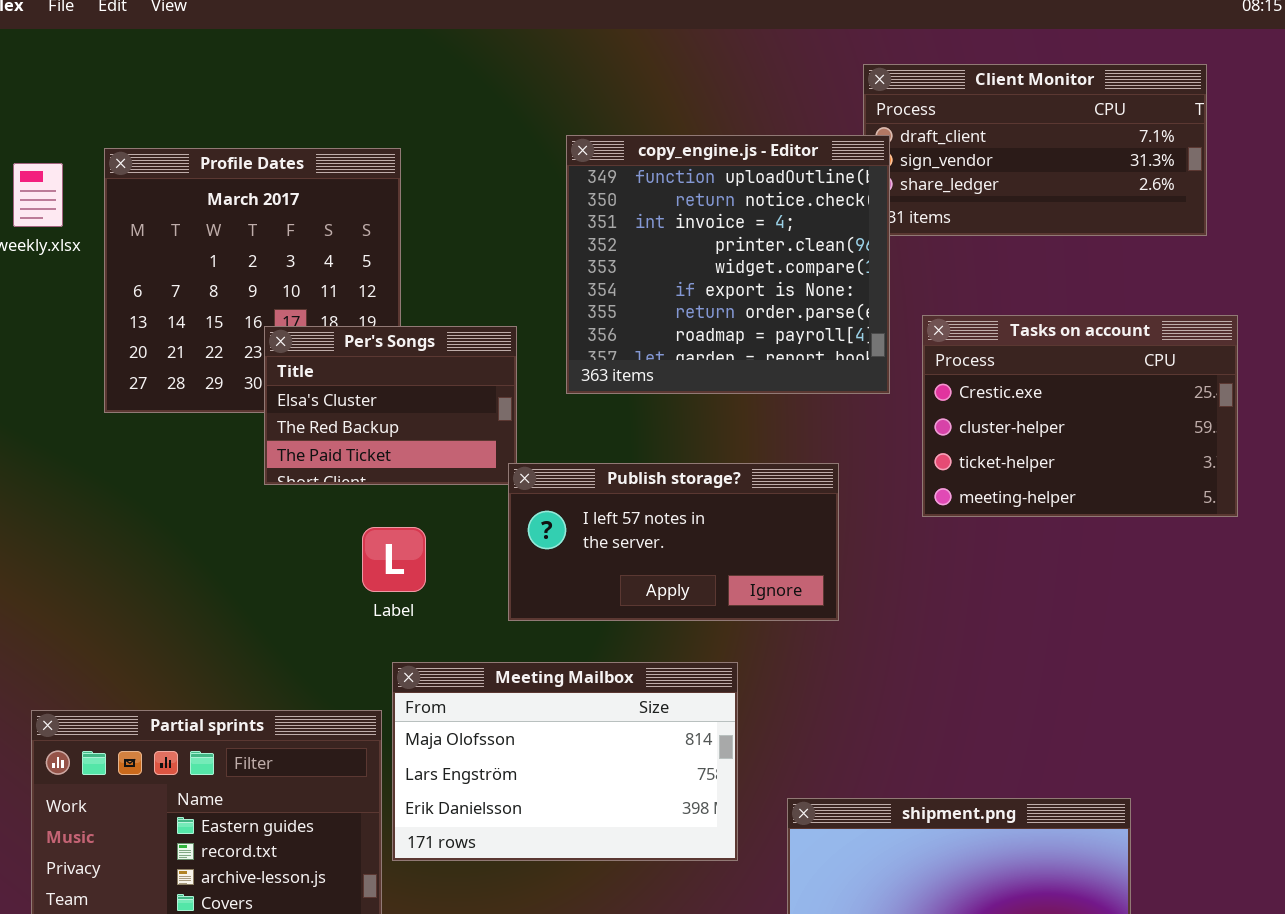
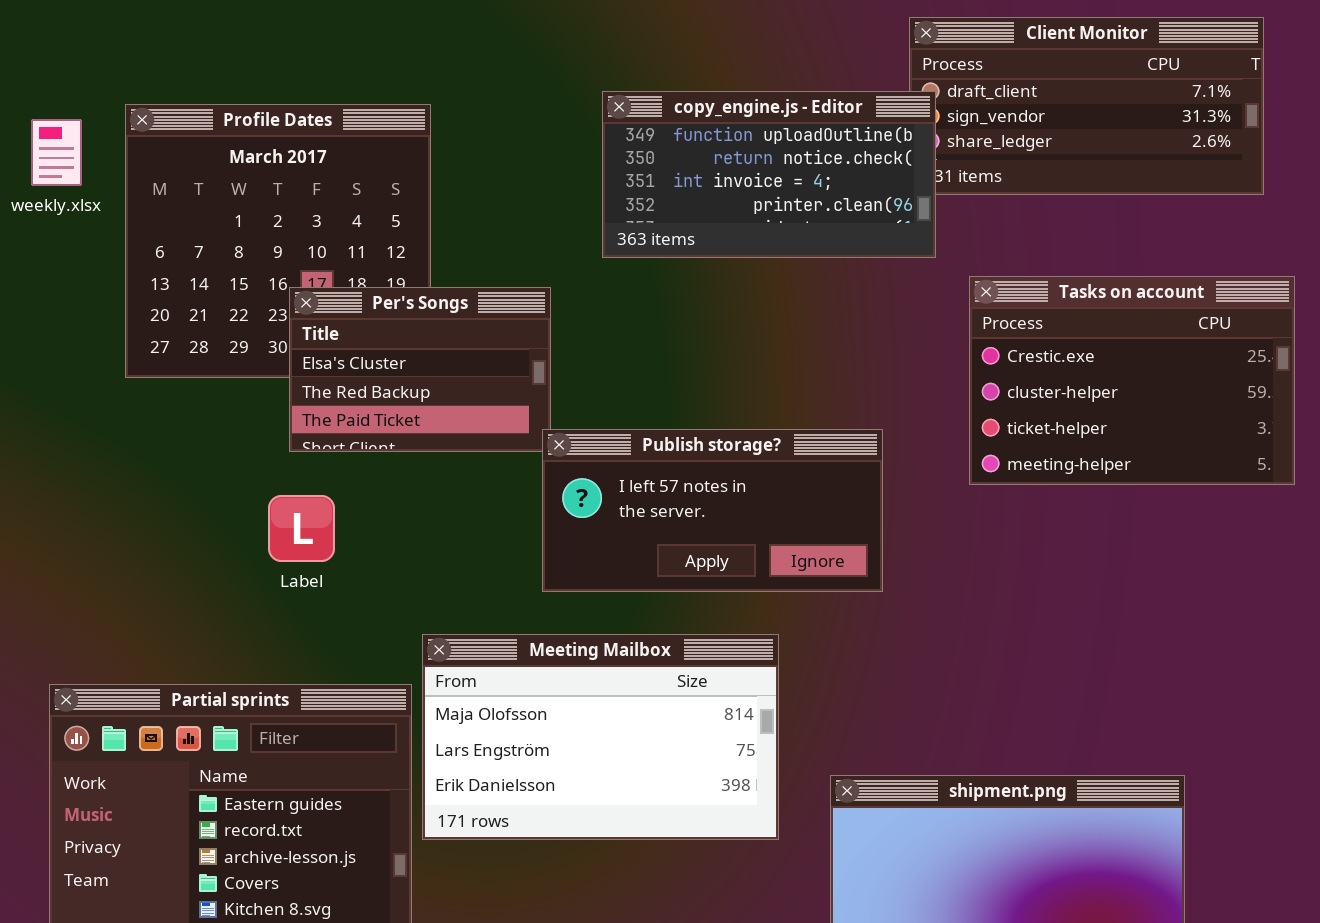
copy_engine.js - Editor: [566,135,890,394] -> [602,91,936,258], resized
Label: [362,527,426,592] -> [268,495,335,562], moved

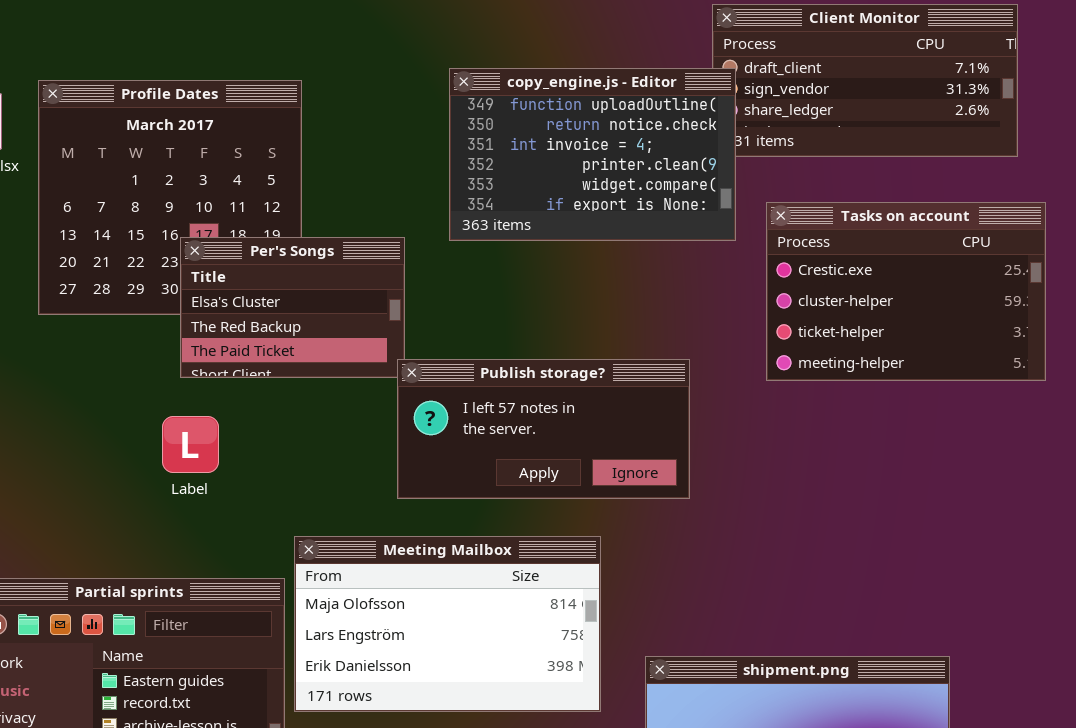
copy_engine.js - Editor: [602,91,936,258] -> [449,68,736,241], resized
Tasks on account: [969,276,1295,485] -> [766,202,1046,381], moved

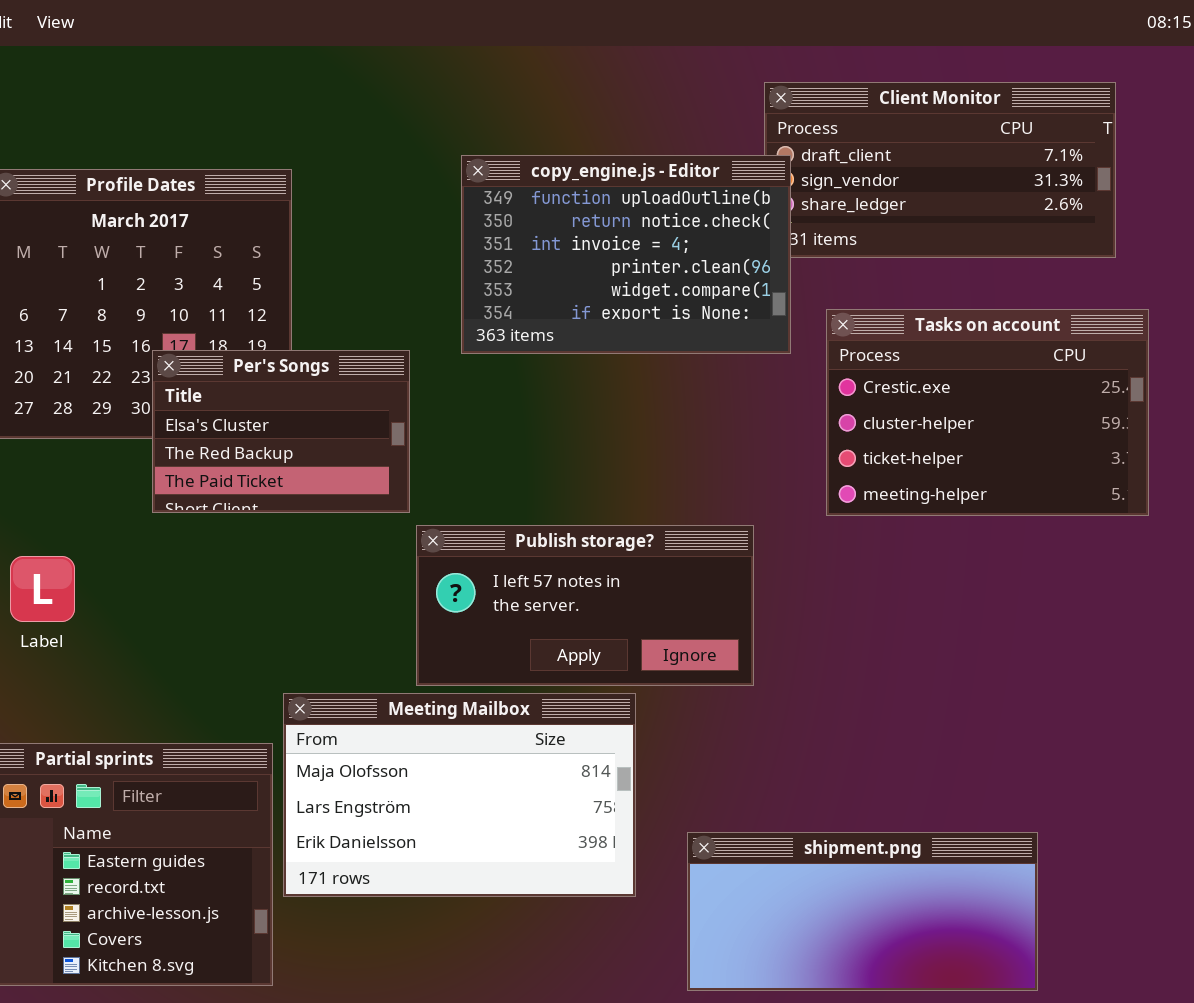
Publish storage?: [397,359,690,499] -> [416,525,754,686], moved
Label: [162,416,219,473] -> [10,556,75,622], moved

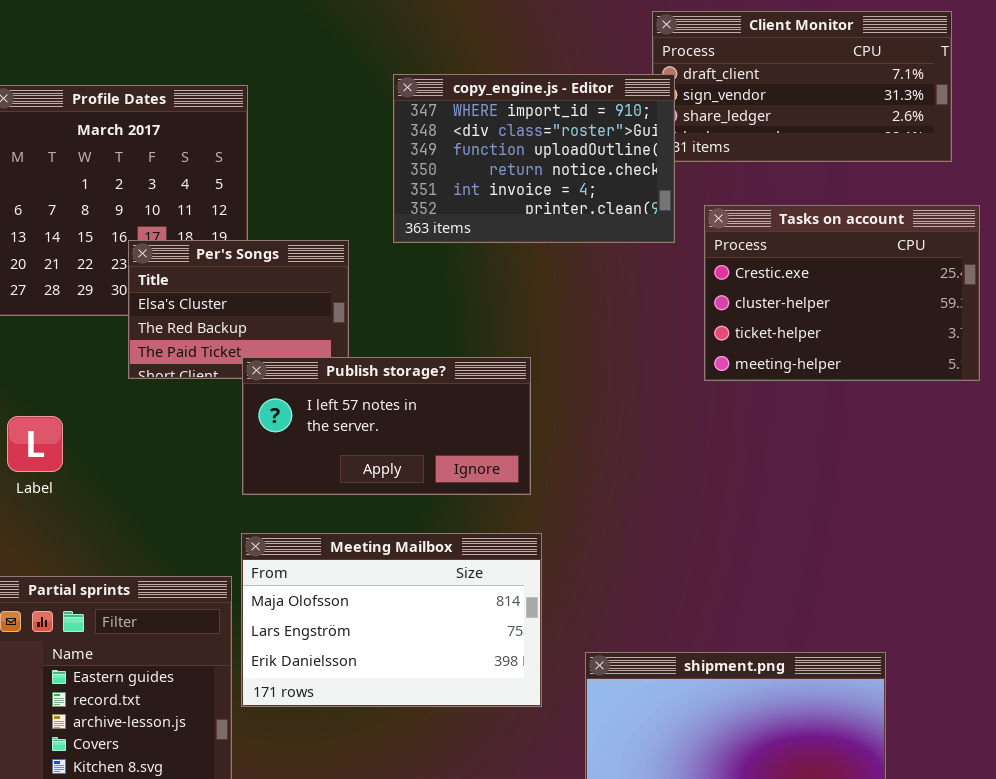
copy_engine.js - Editor: [461,155,791,354] -> [393,74,675,243], scrolled up 2 rows
Publish storage?: [416,525,754,686] -> [242,357,531,495], moved

